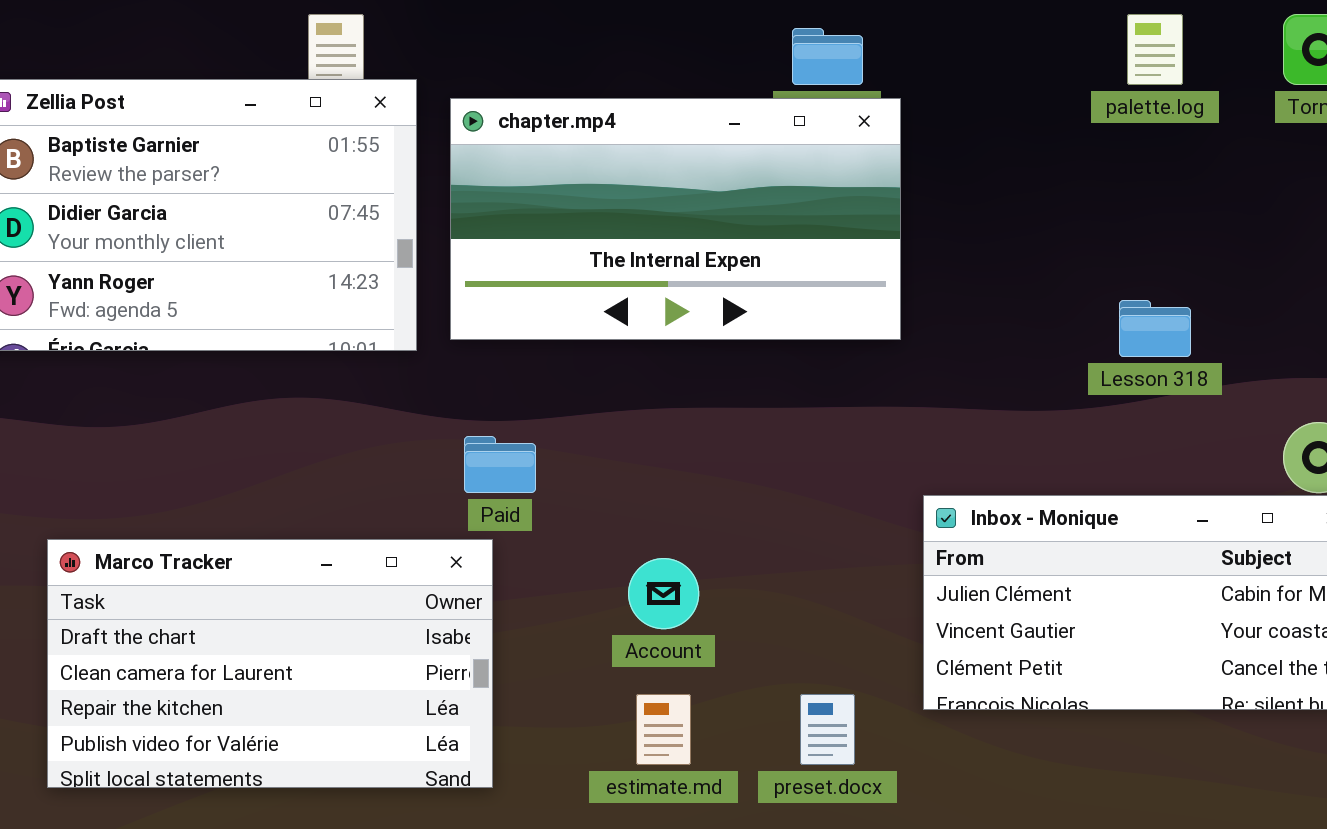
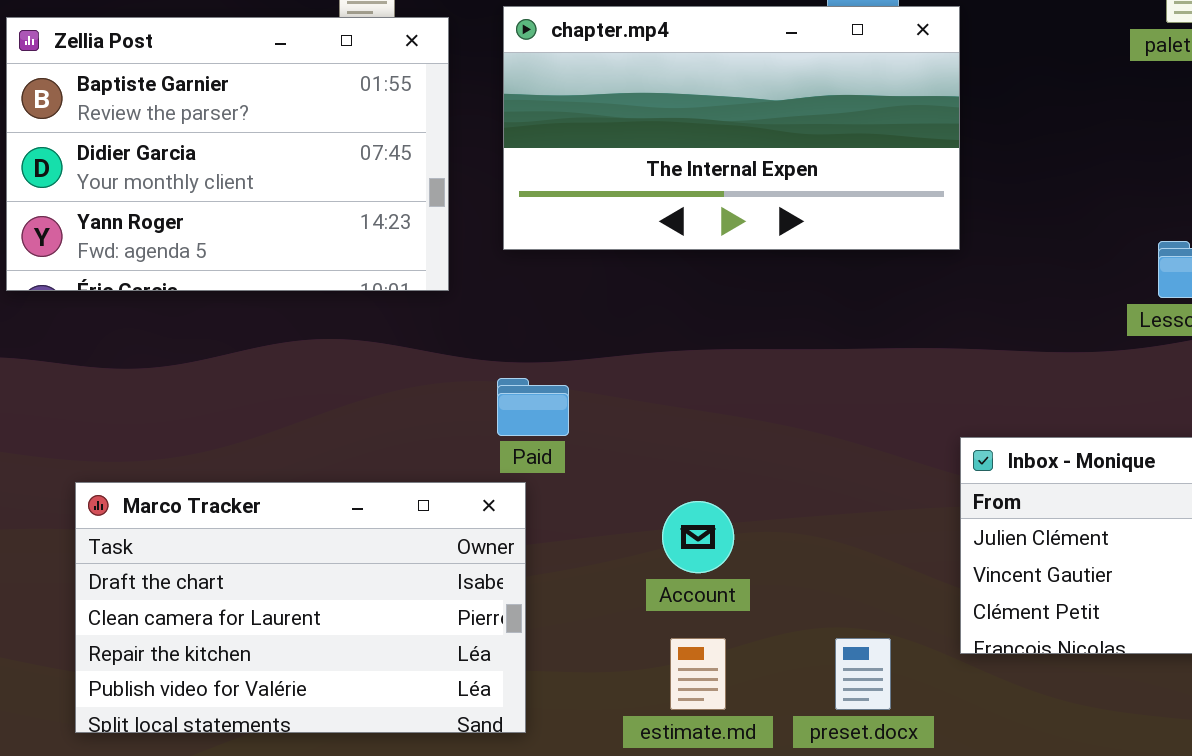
chapter.mp4: [450,98,901,340] -> [503,6,960,250], moved

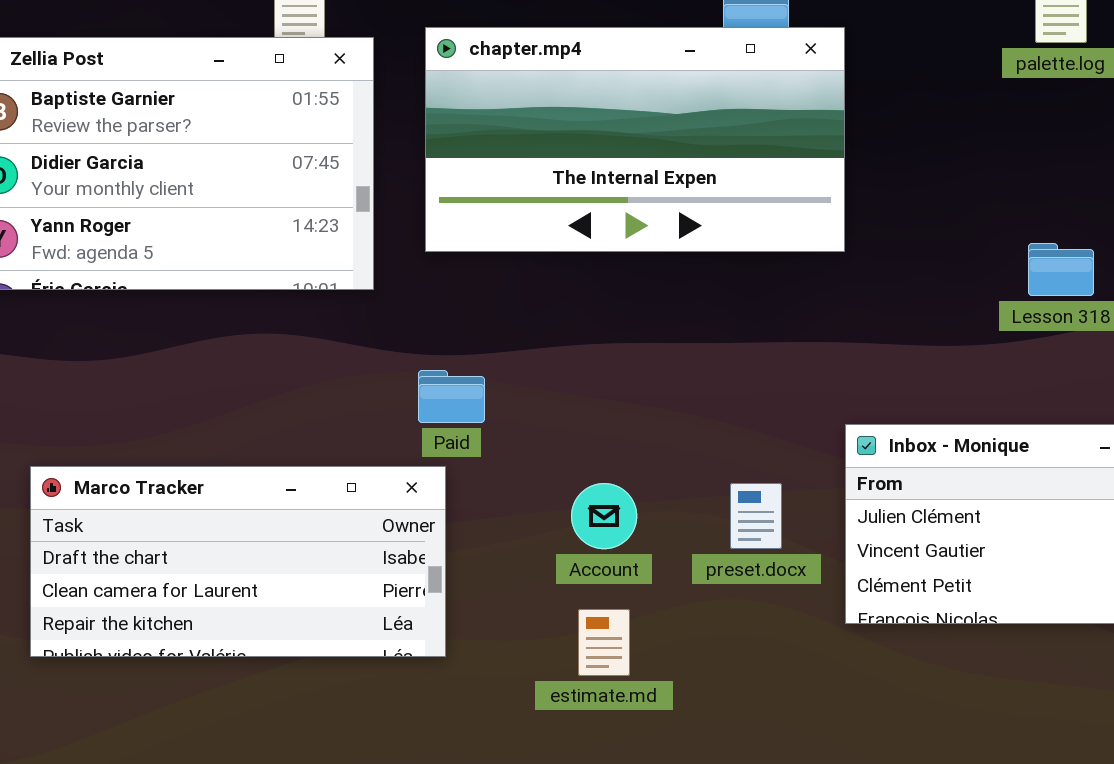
Marco Tracker: [75,482,526,733] -> [30,466,446,657], resized
preset.docx: [835,638,891,710] -> [730,483,782,549], moved

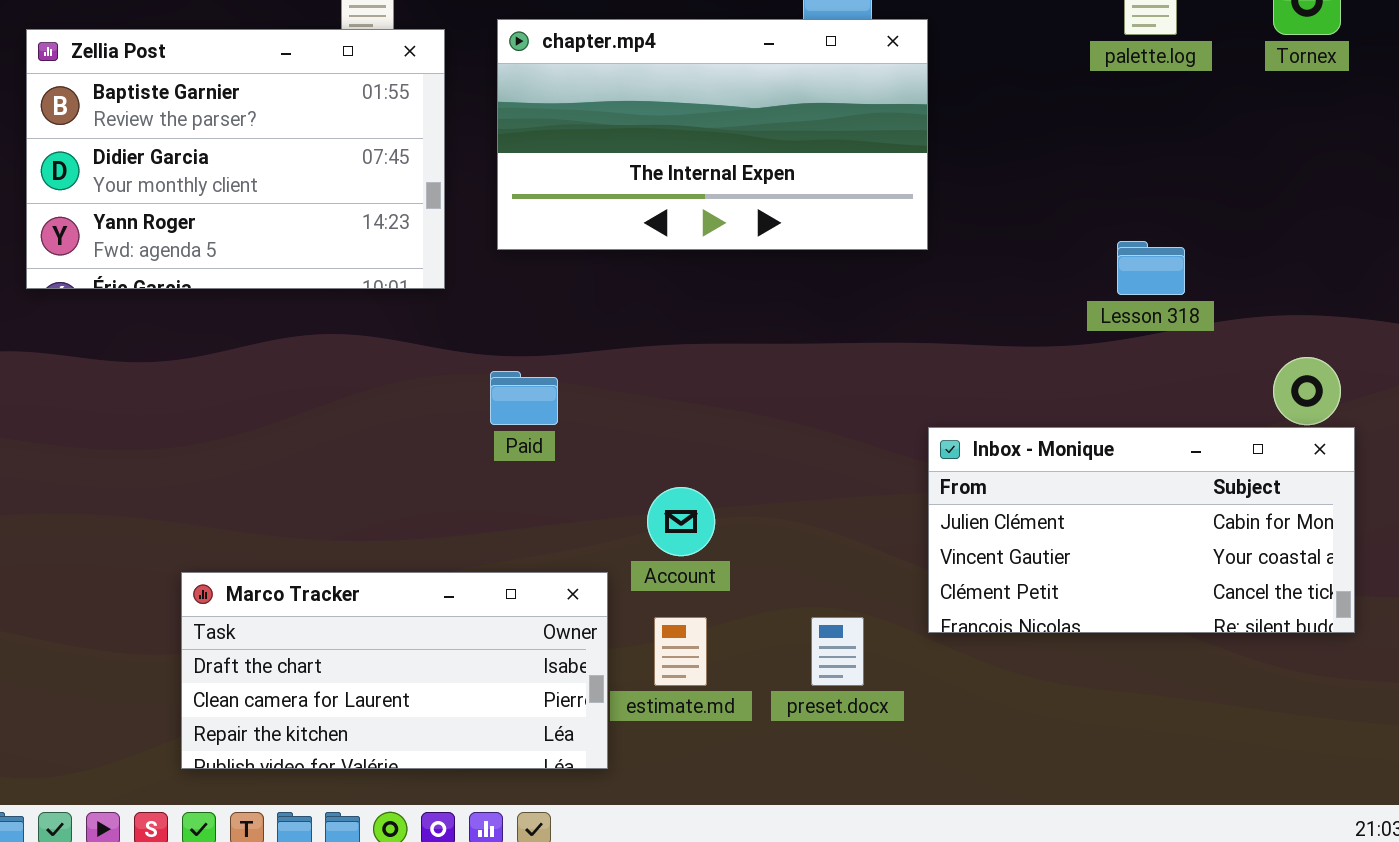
Marco Tracker: [30,466,446,657] -> [181,572,608,769], moved
preset.docx: [730,483,782,549] -> [811,617,864,686], moved

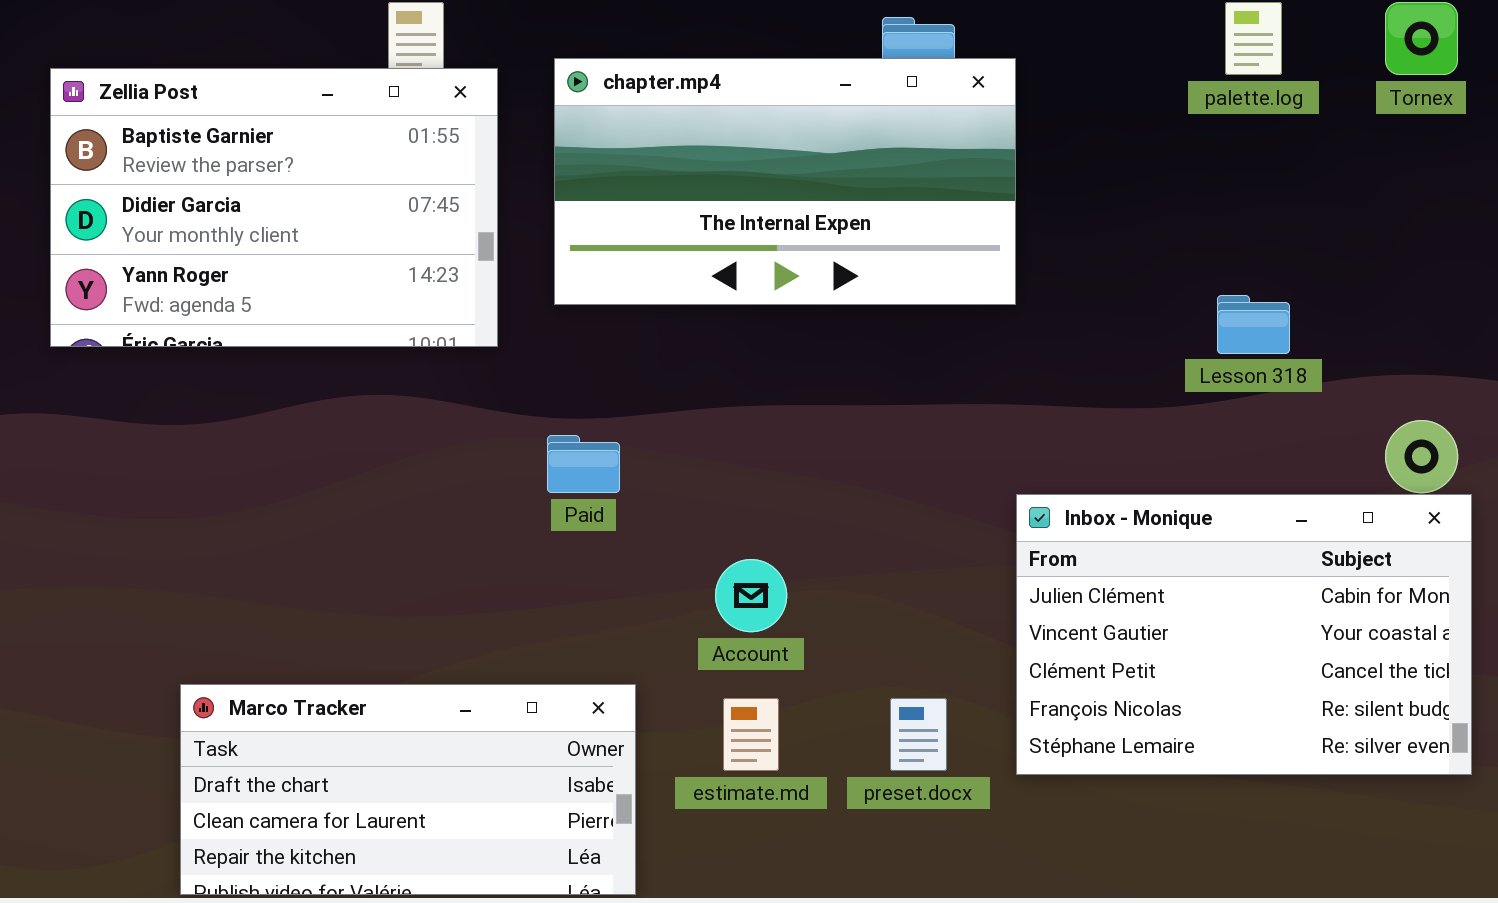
Inbox - Monique: [928,427,1355,633] -> [1016,494,1472,775], resized
Marco Tracker: [181,572,608,769] -> [180,684,636,895], moved

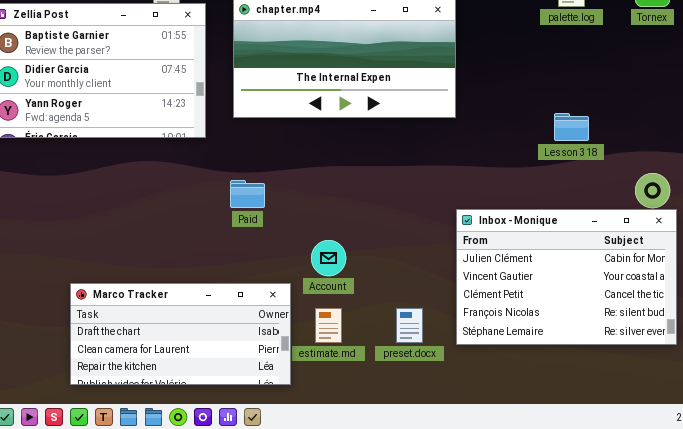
Marco Tracker: [180,684,636,895] -> [70,283,291,385], moved

